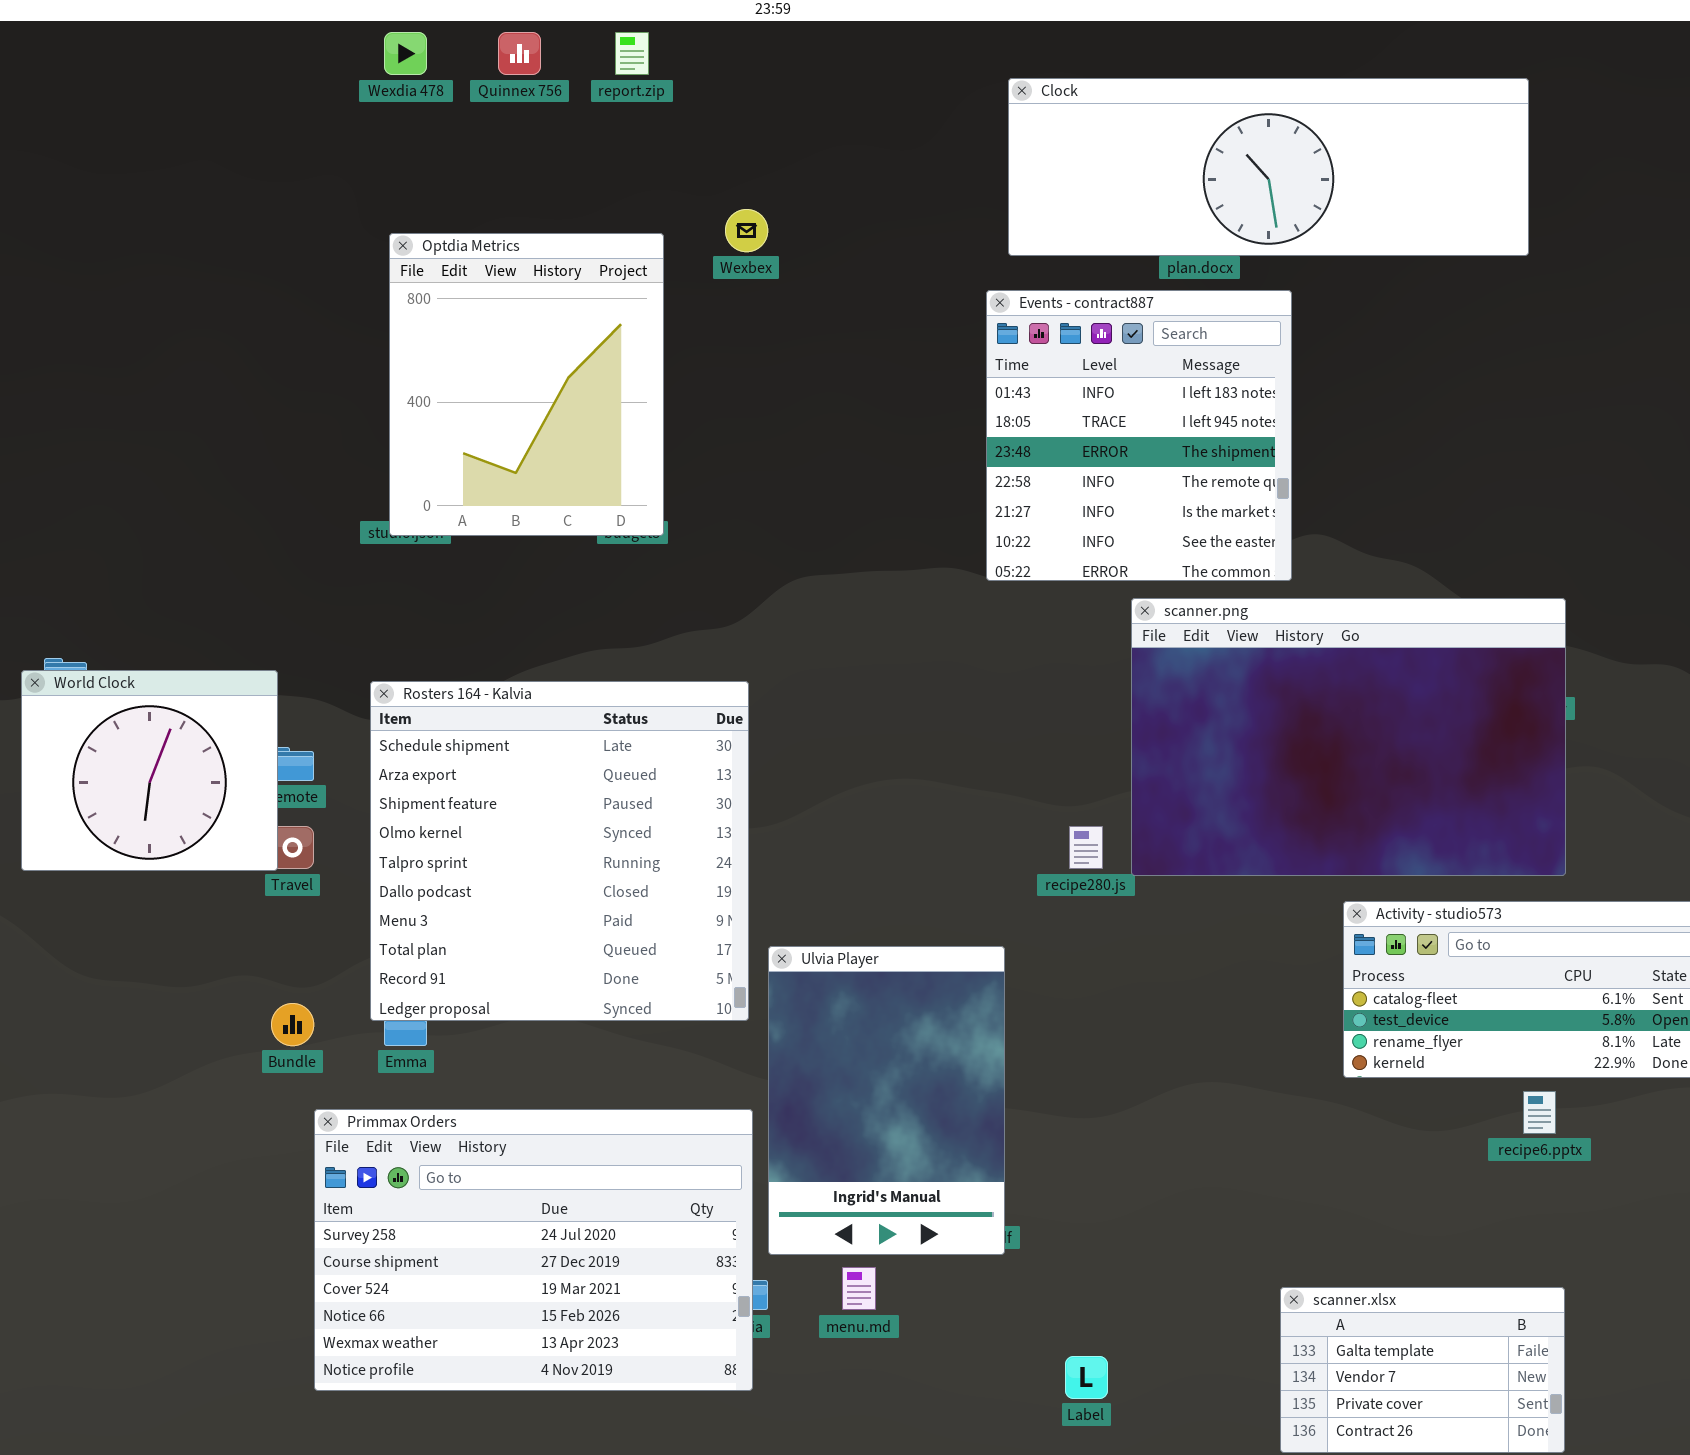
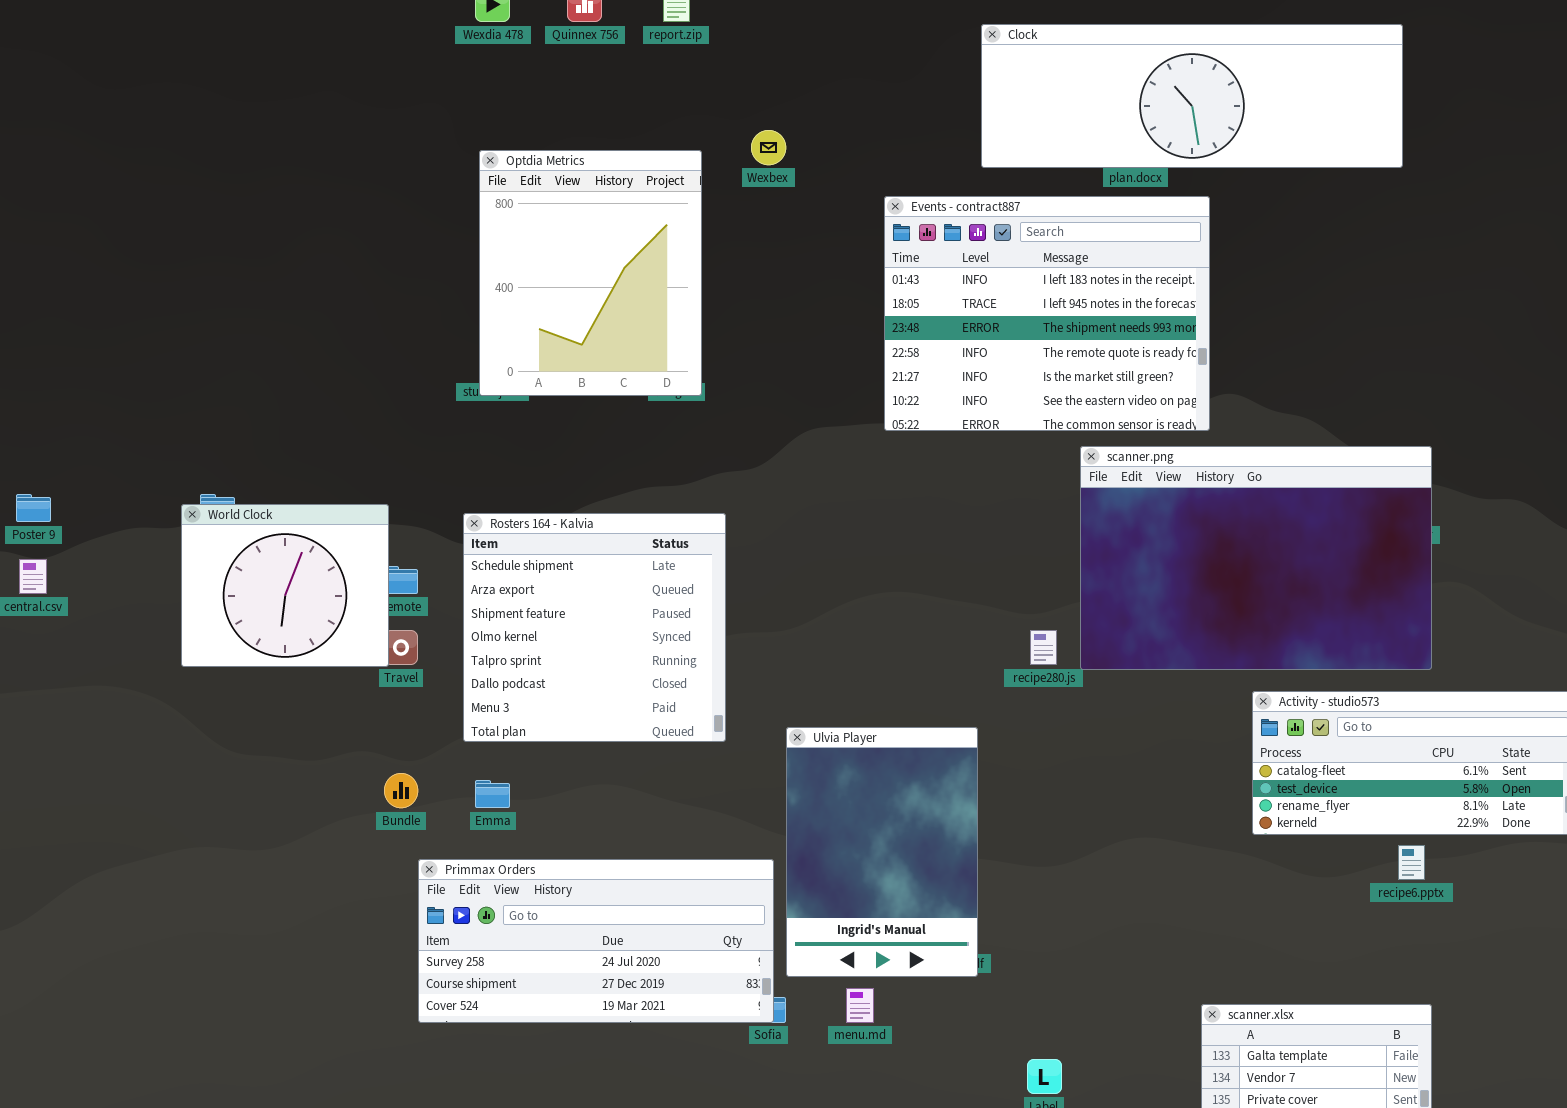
Events - contract887: [986,290,1292,581] -> [884,196,1210,431], resized
Rosters 164 - Kalvia: [370,681,749,1021] -> [463,513,726,742], resized
Primmax Orders: [314,1109,753,1391] -> [418,859,774,1023], resized

